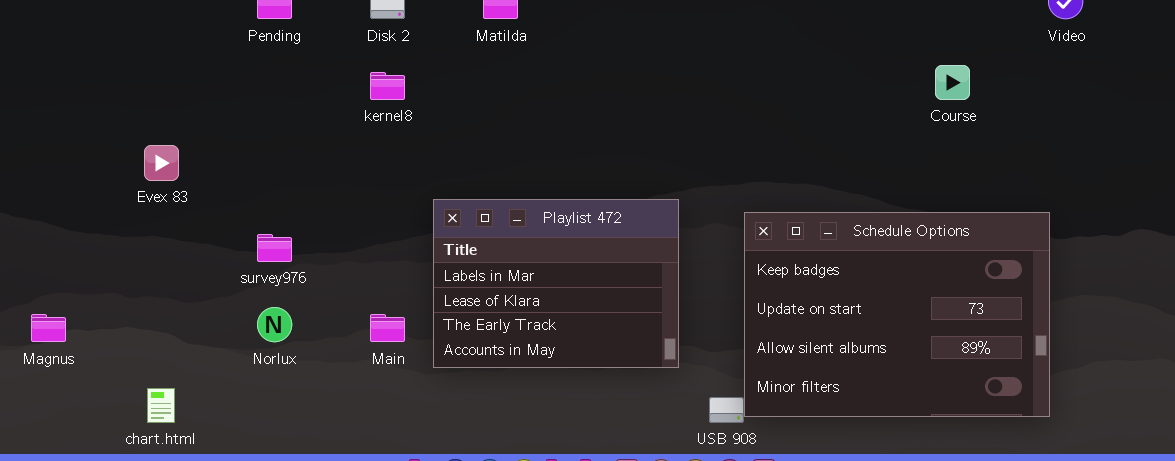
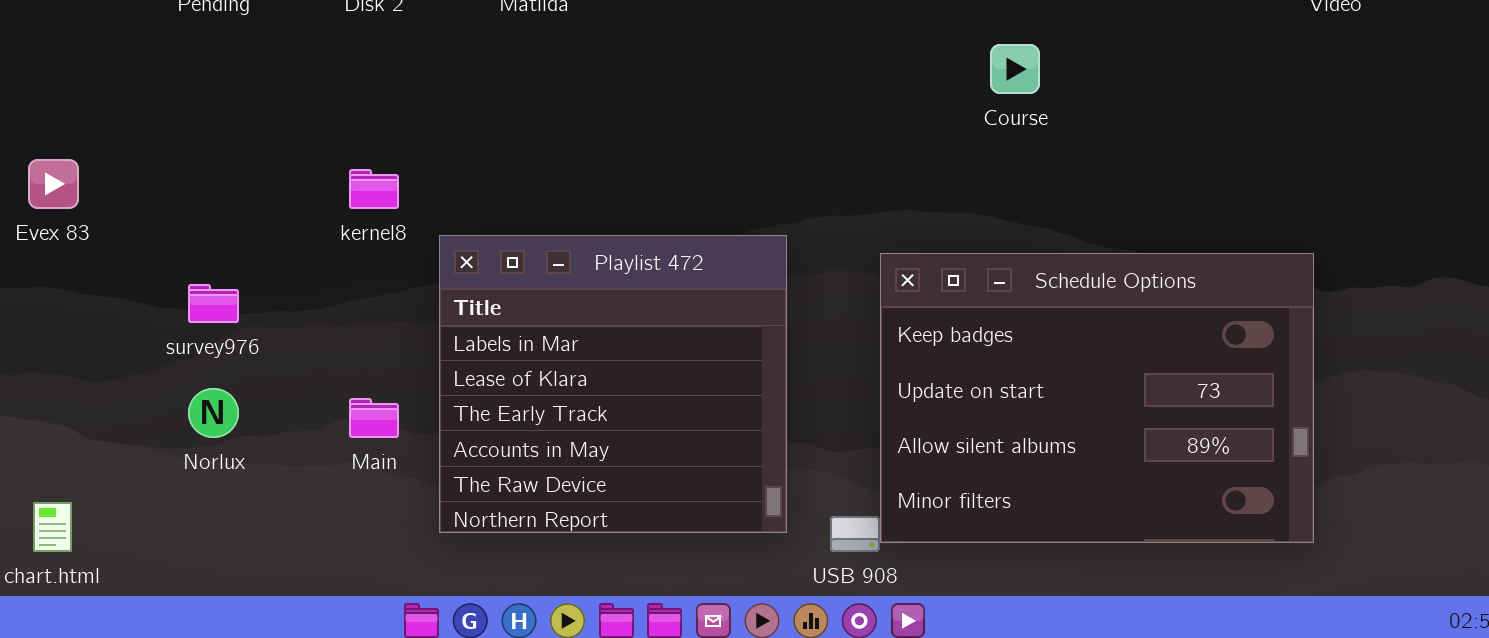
Course: [935,65,970,100] -> [990,44,1040,94], moved
kernel8: [370,72,405,100] -> [349,169,399,209], moved
Playlist 472: [433,199,679,368] -> [439,235,787,533], resized

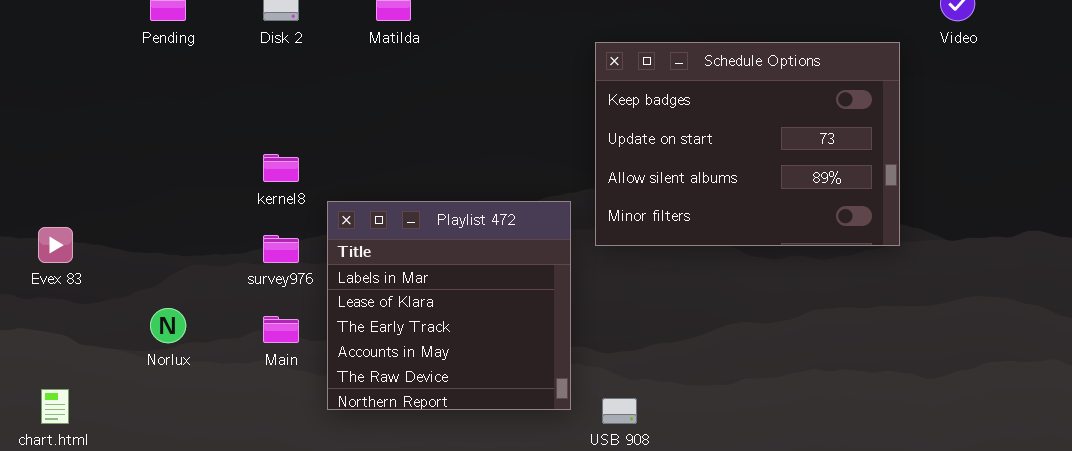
Evex 83: [28,159,79,209] -> [38,227,73,263], moved
Schedule Options: [880,253,1314,543] -> [595,42,900,246], moved
survey976: [188,284,239,323] -> [263,235,299,263], moved

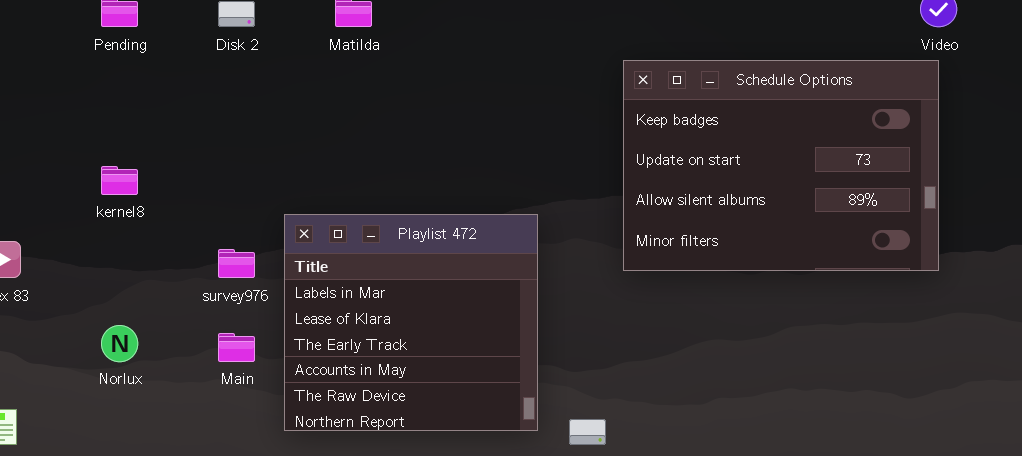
Schedule Options: [595,42,900,246] -> [623,60,939,271], moved
kernel8: [263,154,299,182] -> [101,166,138,195], moved

